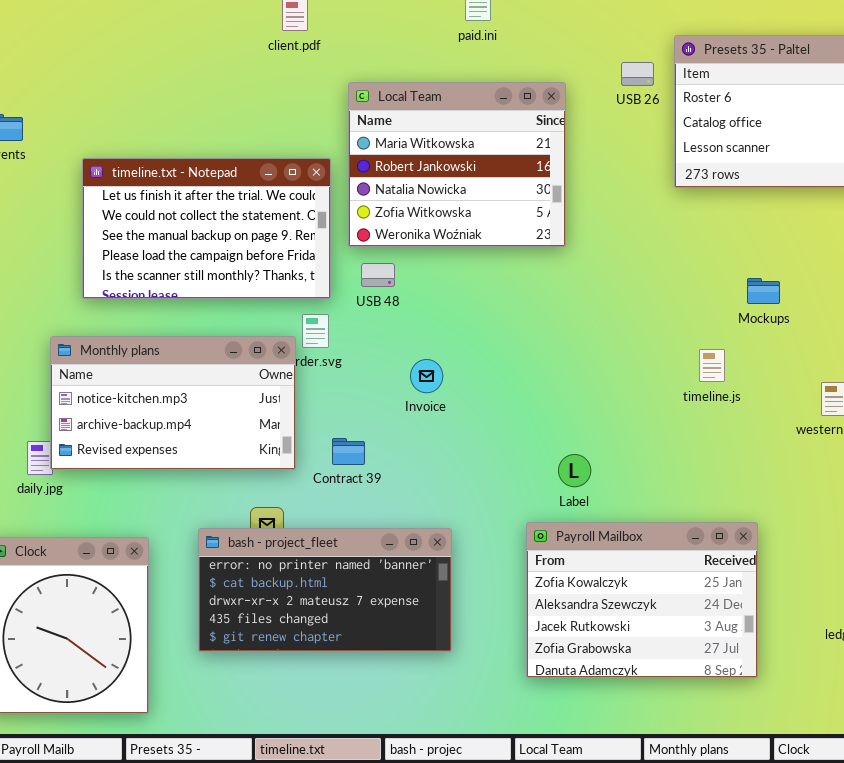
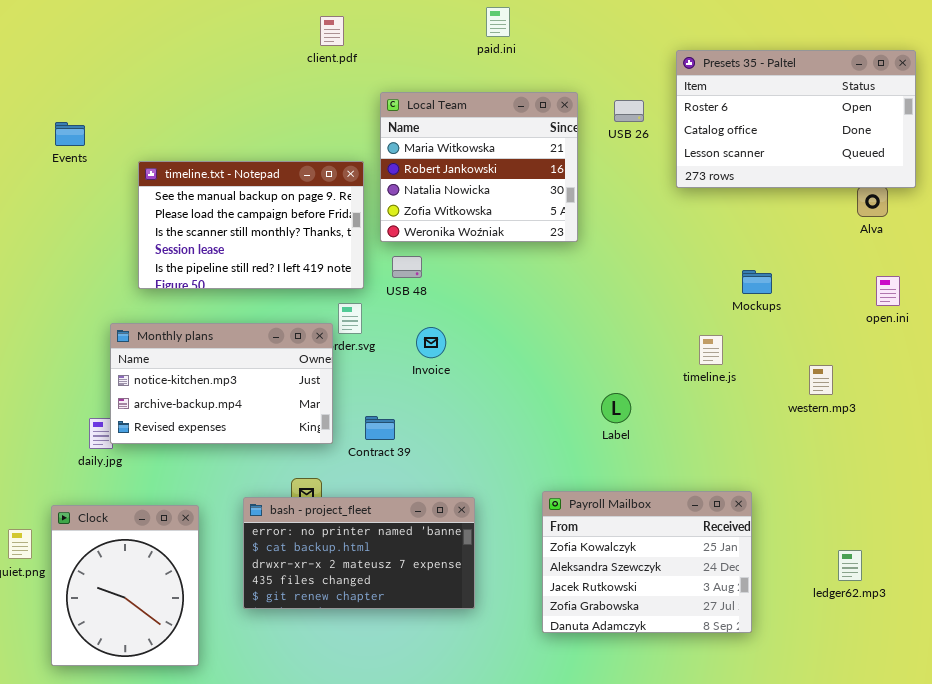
USB 26: [621,62,654,86] -> [614,100,644,122], moved
timeline.txt - Notepad: [82,158,331,299] -> [138,161,364,289], scrolled down 2 rows
Invoice: [410,359,443,393] -> [416,327,446,358], moved
Label: [558,454,591,487] -> [601,393,631,423], moved

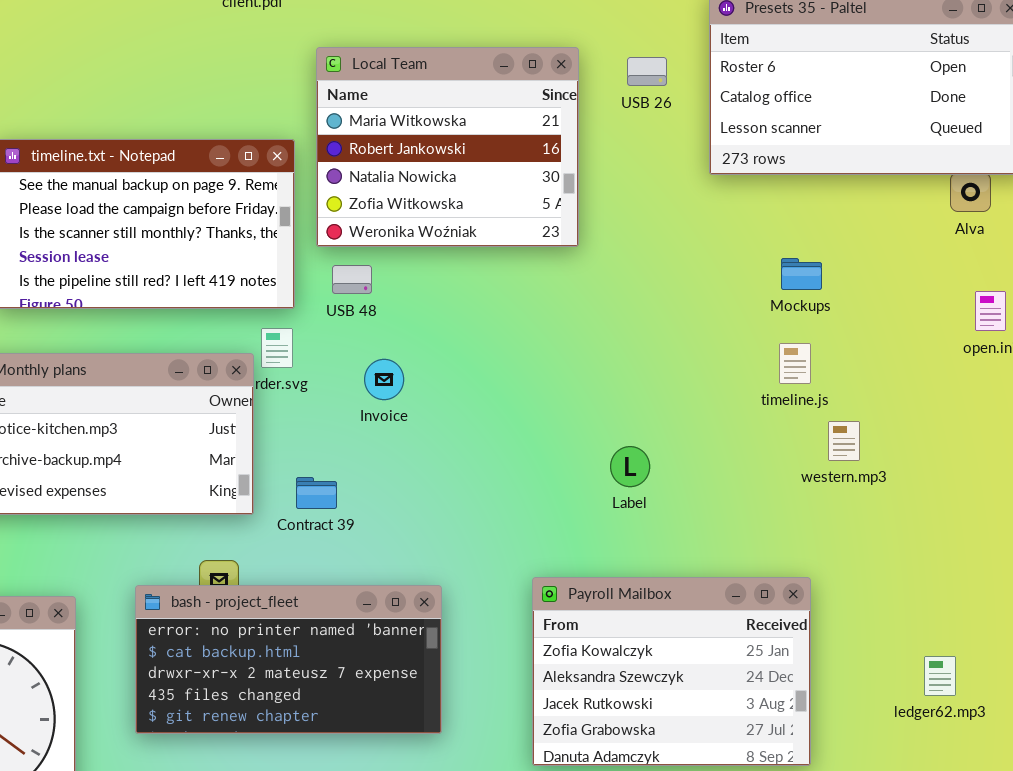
Mockups: [742,270,772,294] -> [781,258,822,290], moved
timeline.js: [699,335,723,365] -> [779,343,811,384], moved
western.mp3: [809,365,833,395] -> [828,421,860,461], moved

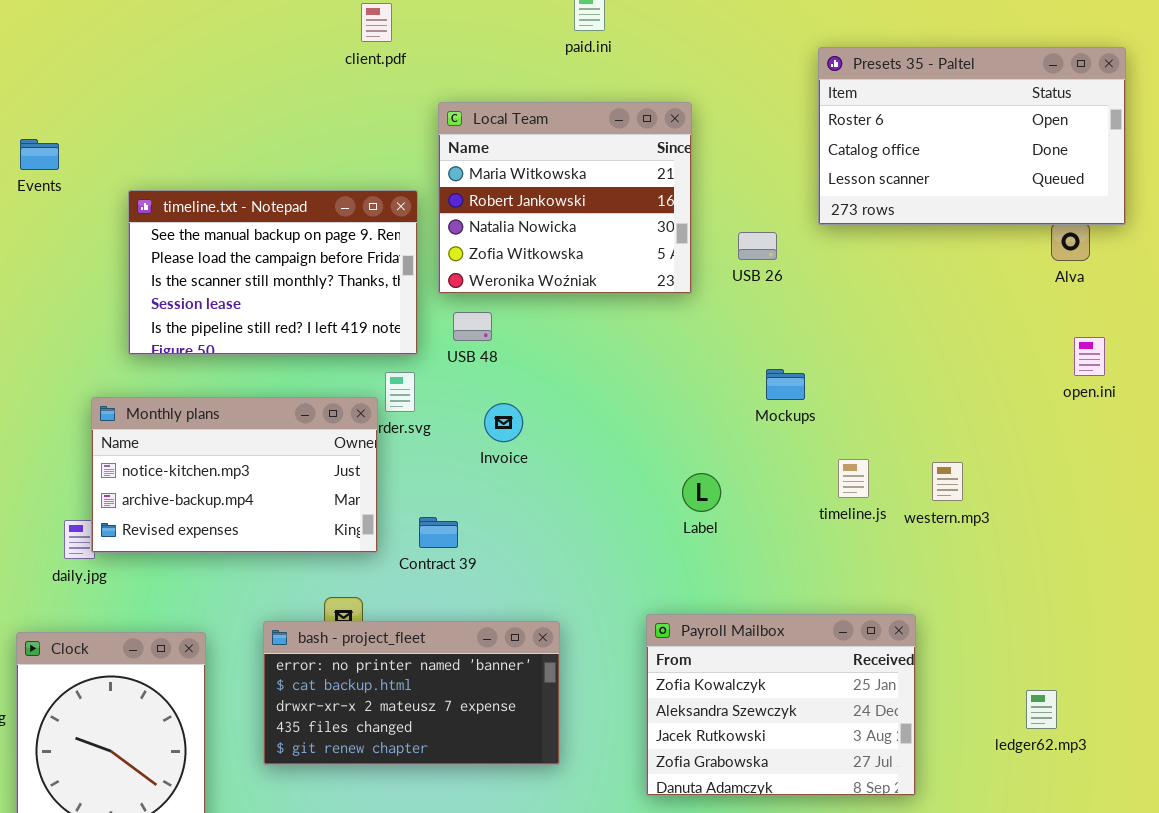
USB 26: [627,57,667,86] -> [738,232,777,260], moved
Mockups: [781,258,822,290] -> [766,369,805,400], moved
timeline.js: [779,343,811,384] -> [838,459,869,498], moved
Label: [610,446,650,487] -> [682,473,721,512], moved

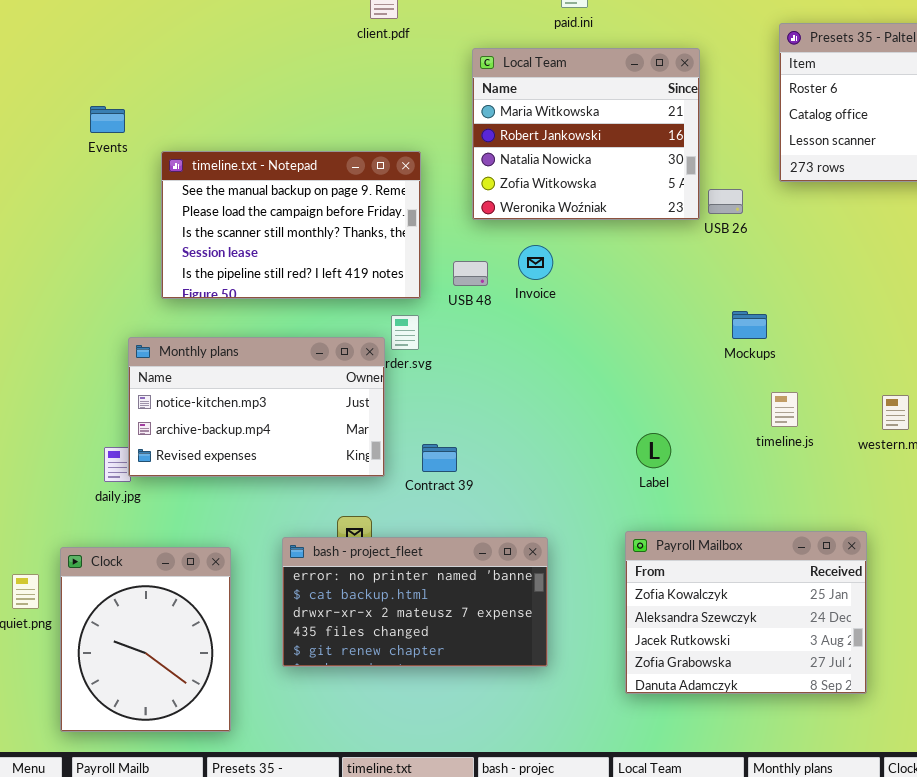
Local Team: [438,102,692,294] -> [472,48,700,220], moved
Events: [20,139,59,170] -> [90,106,125,133], moved
Invoice: [484,403,523,442] -> [518,245,553,280], moved
timeline.js: [838,459,869,498] -> [771,392,798,427], moved
Label: [682,473,721,512] -> [636,433,671,468], moved

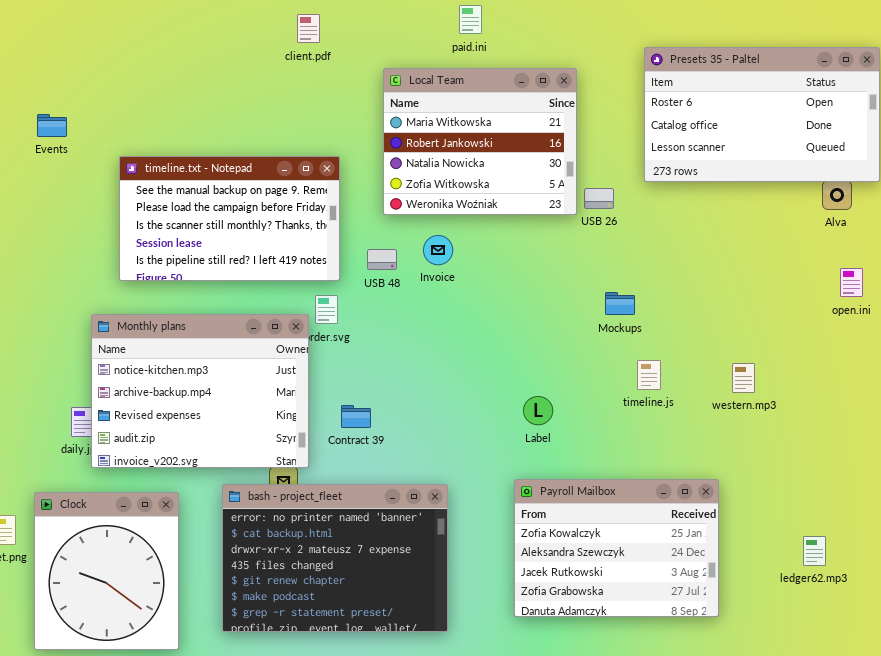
Events: [90,106,125,133] -> [37,114,67,137], moved
Monthly plans: [128,337,385,477] -> [91,314,309,468], resized
bash - project_fleet: [282,537,548,667] -> [222,484,448,632], resized

